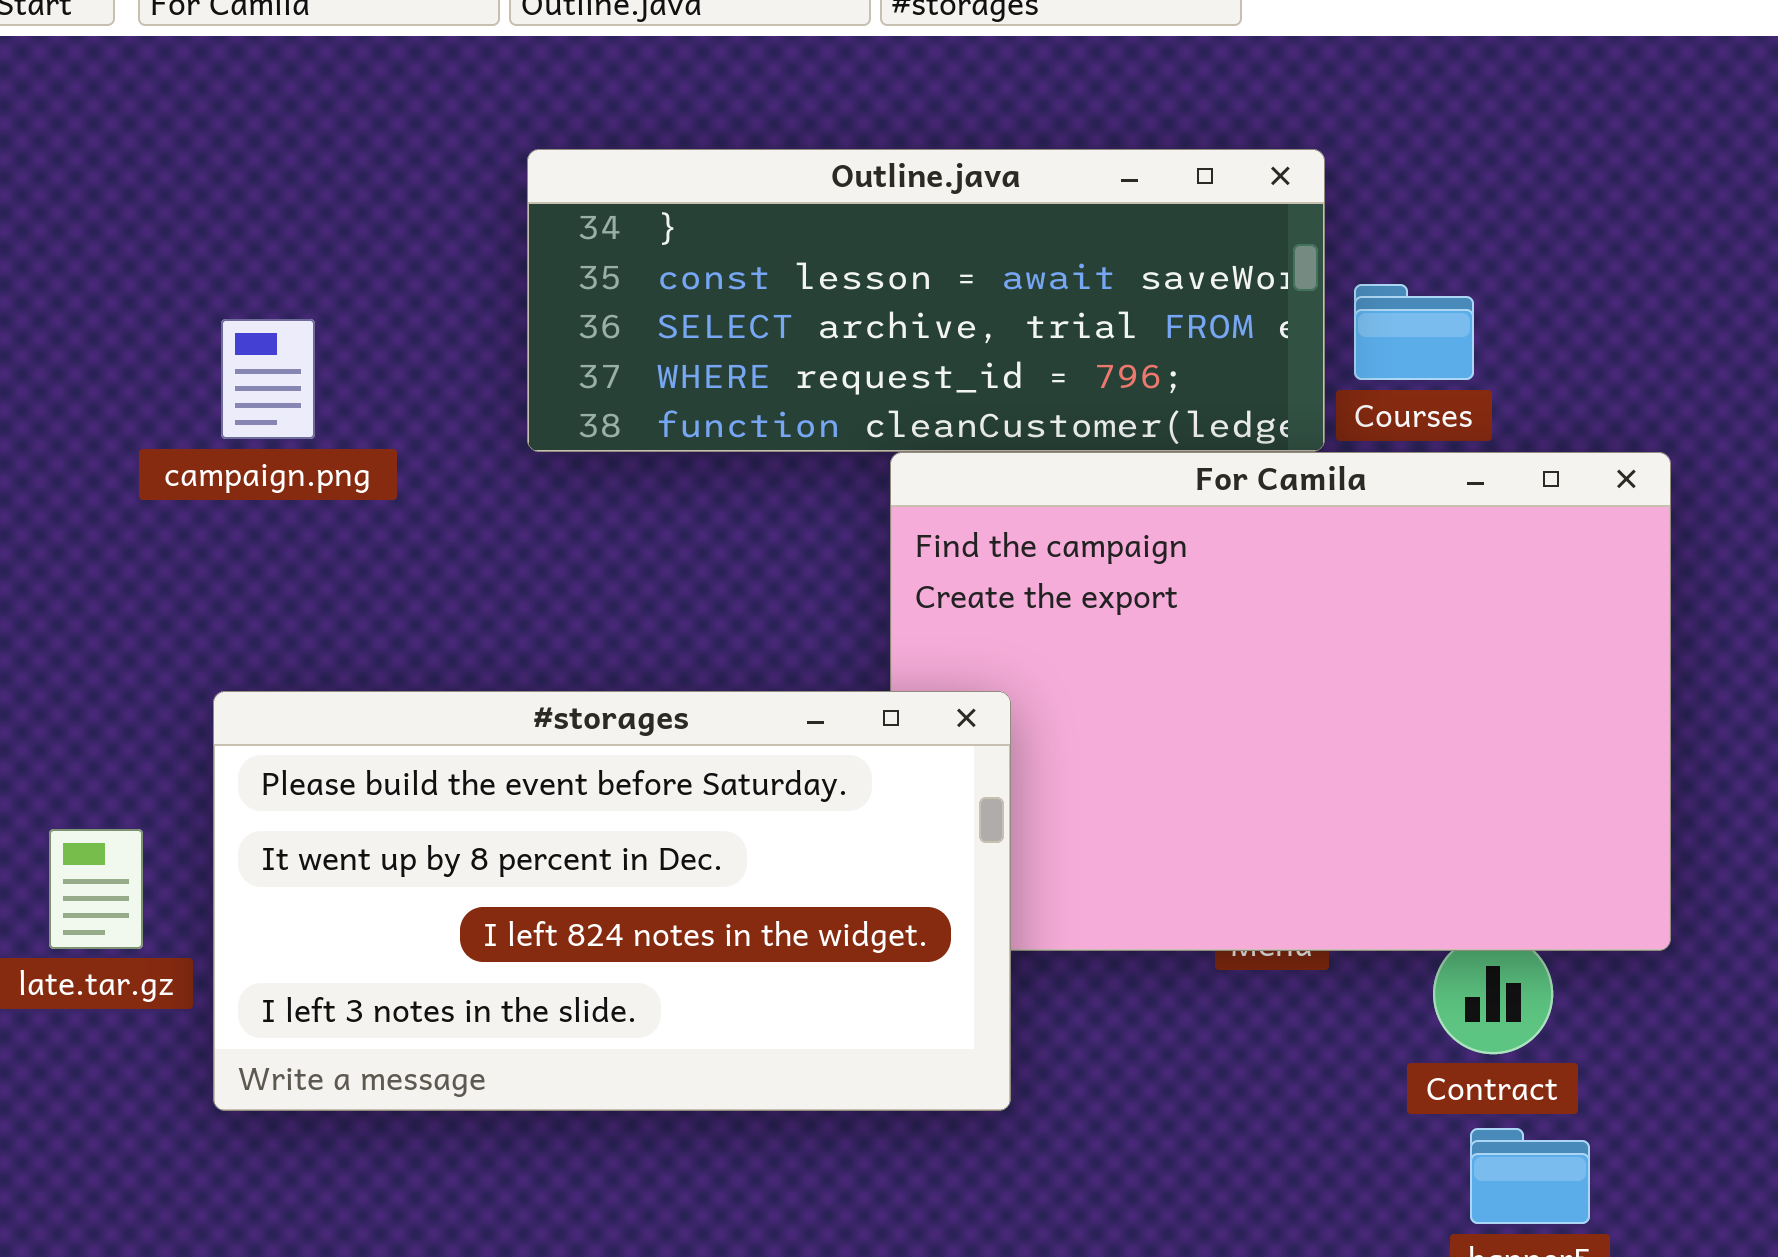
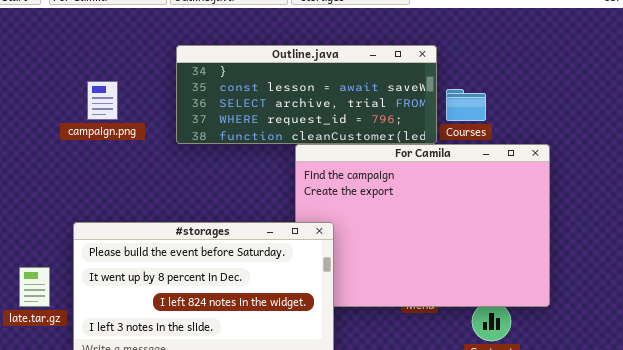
campaign.png: [221,319,315,439] -> [87,81,118,120], moved

